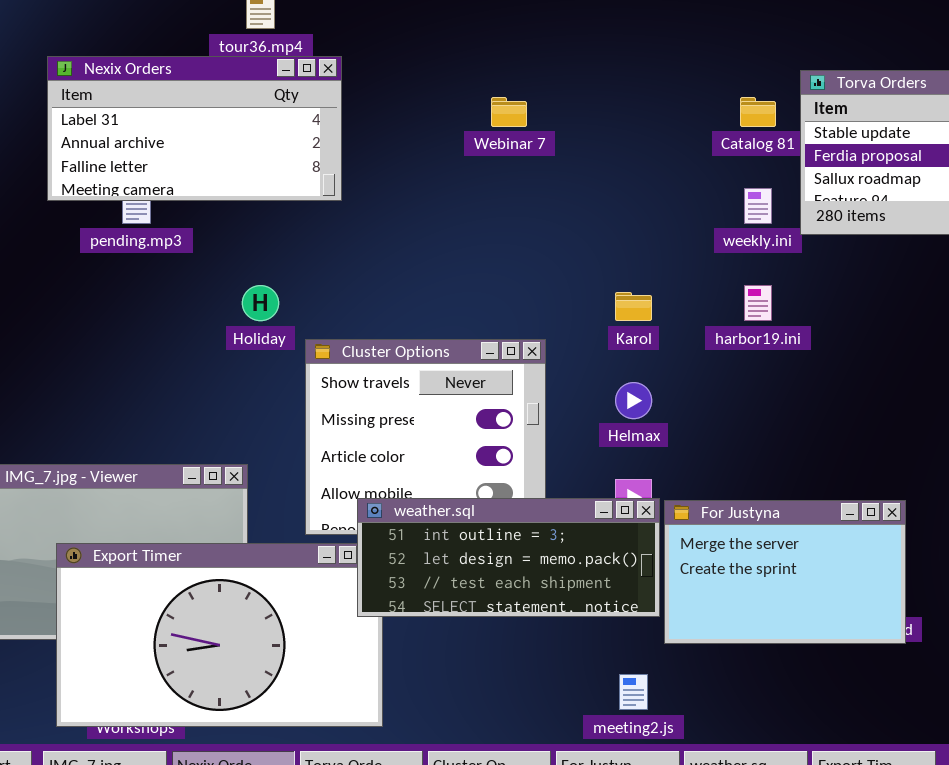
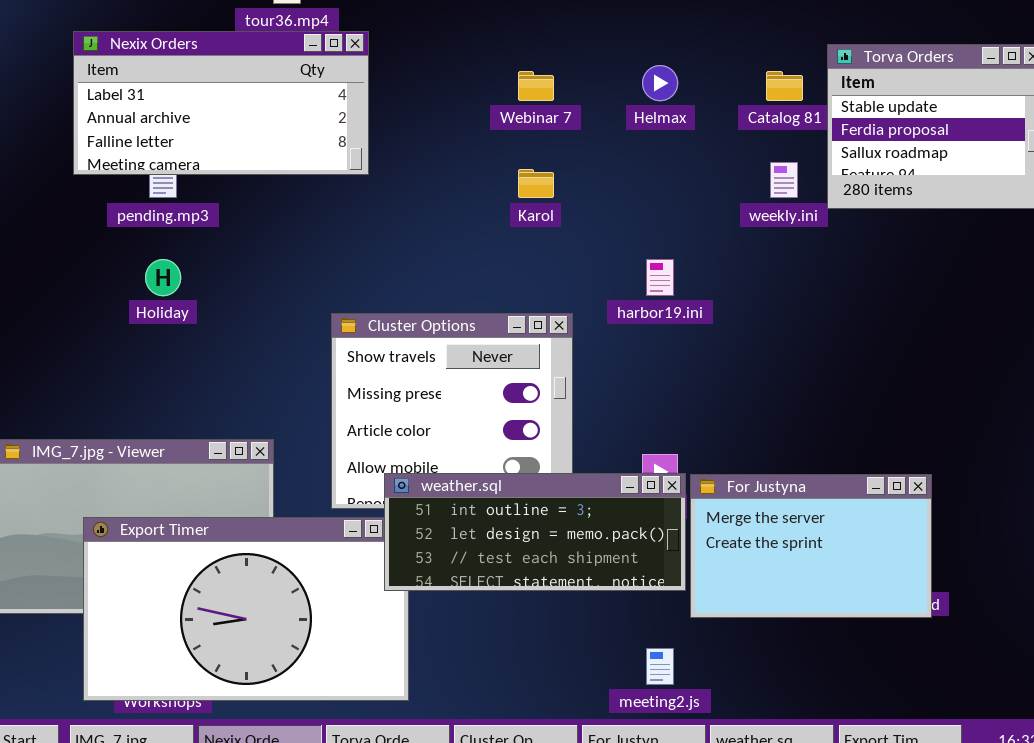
Holiday: [242,285,279,321] -> [145,259,181,296], moved
harbor19.ini: [744,285,772,321] -> [646,259,674,296], moved
Karol: [615,292,652,321] -> [518,169,554,198], moved
Helmax: [615,382,652,419] -> [642,65,678,101], moved

